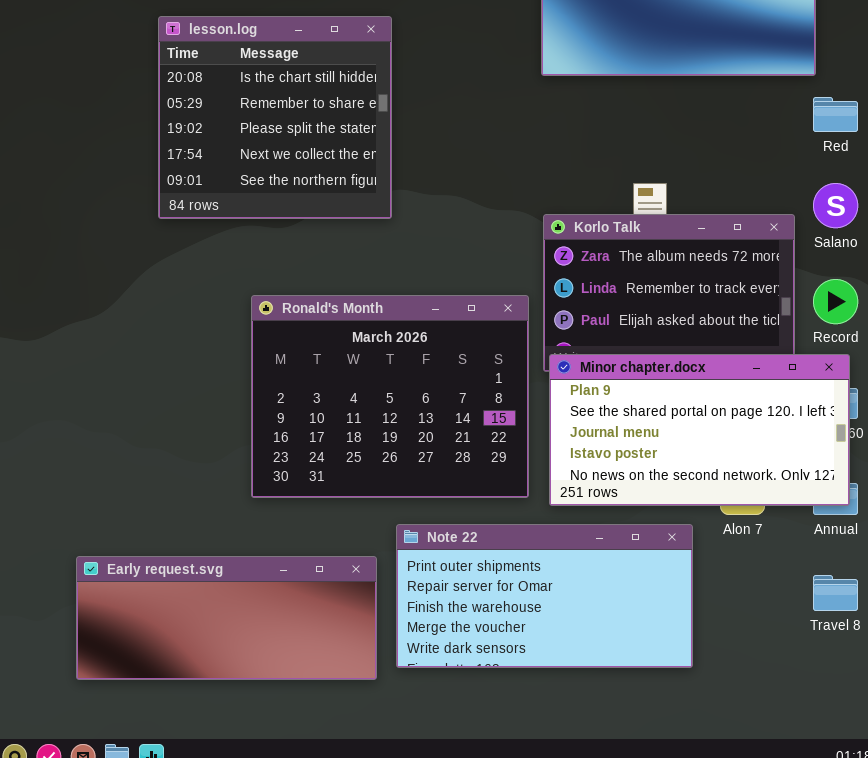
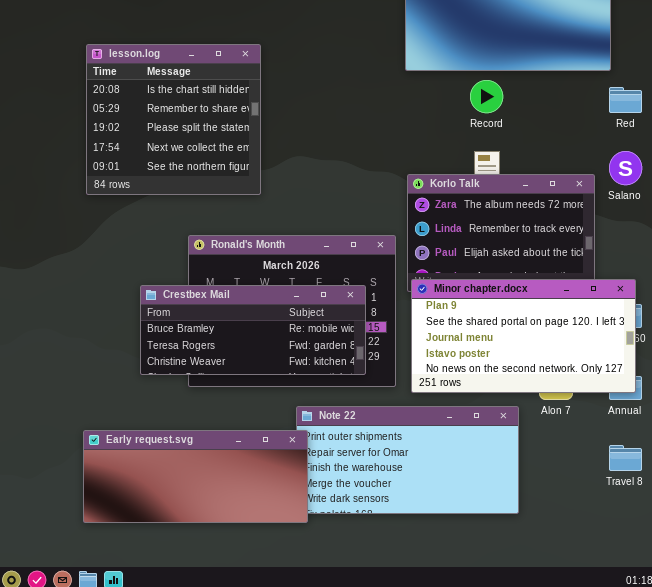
lesson.log: [158,16,392,219] -> [86,44,261,195], moved
Record: [813,279,858,324] -> [470,80,503,113], moved
Crestbex Mail: none -> [140,285,366,375], opened
Early request.svg: [76,556,377,680] -> [83,430,308,523], moved

